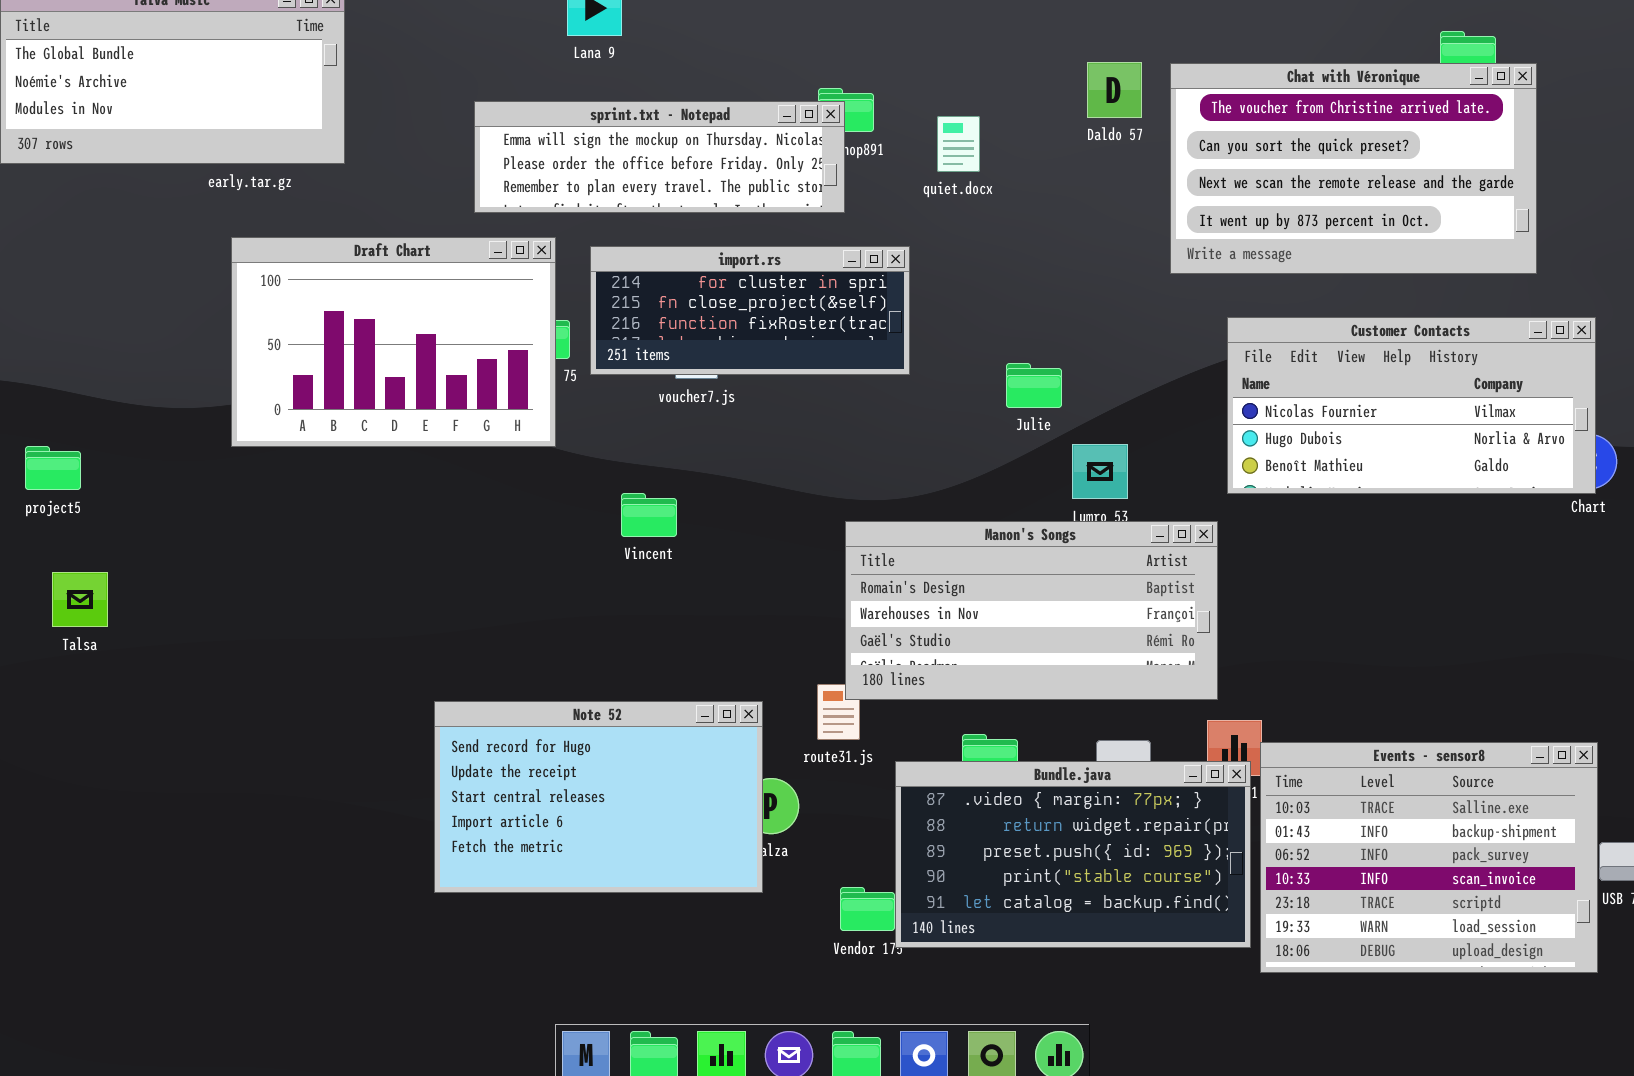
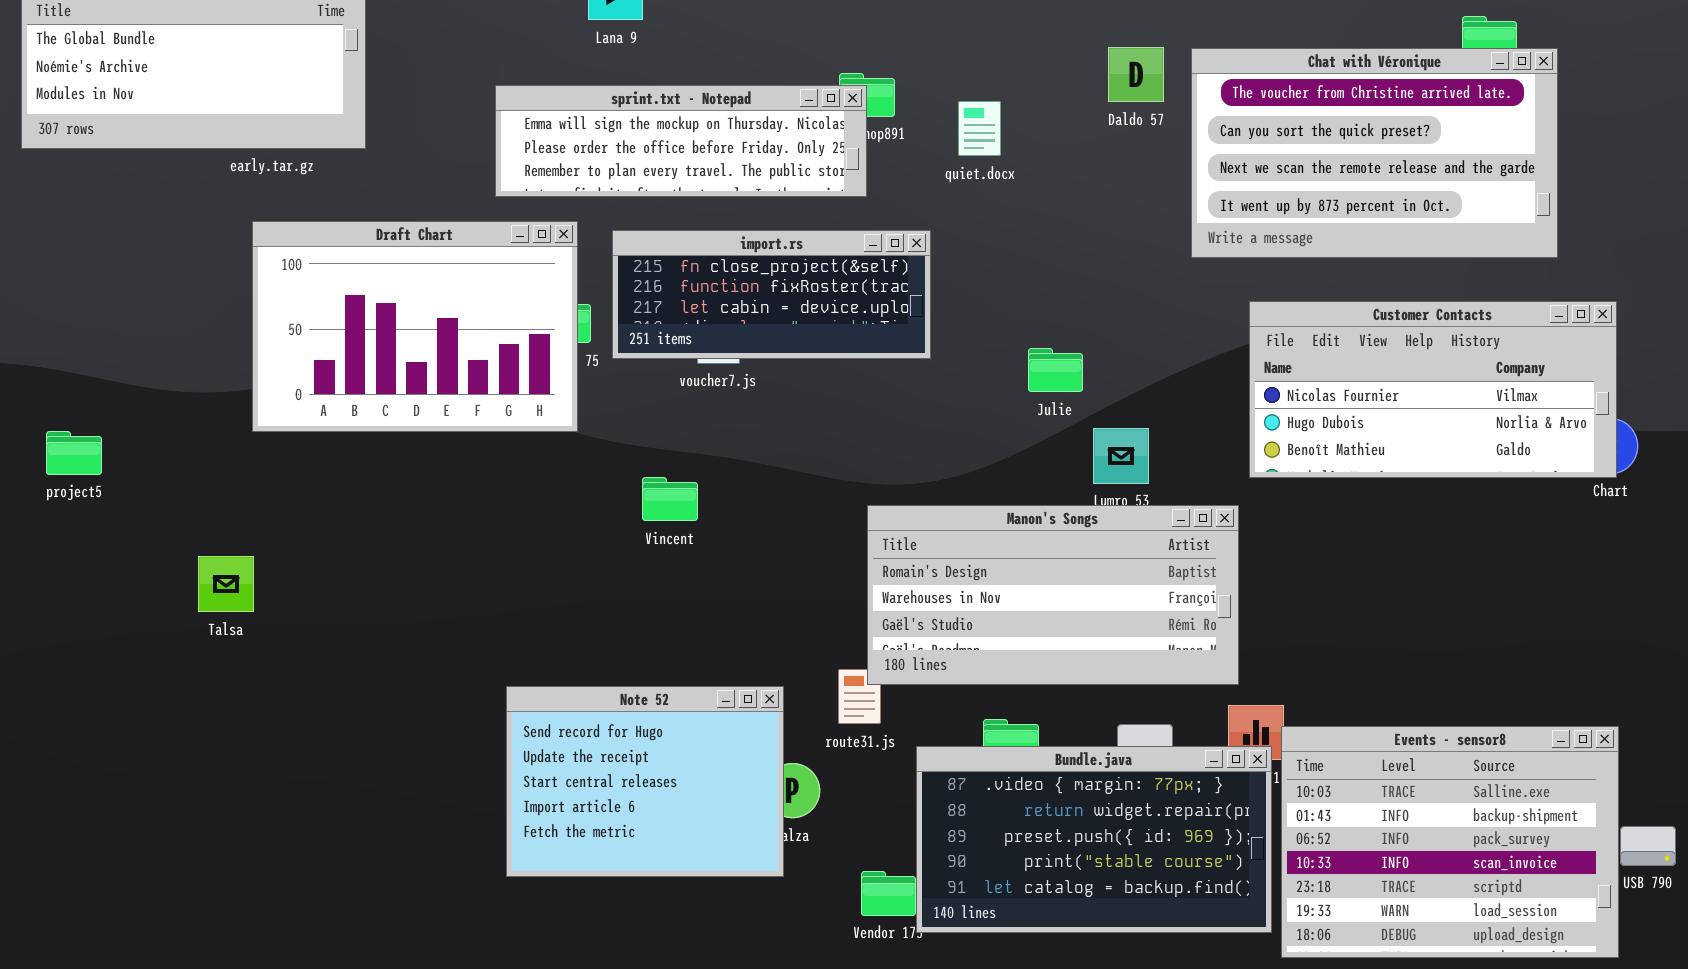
import.rs: [590,246,910,375] -> [612,230,931,359], scrolled down 1 row
Talsa: [52,572,108,627] -> [198,556,254,612], moved
Note 52: [434,701,763,893] -> [506,686,784,877], resized

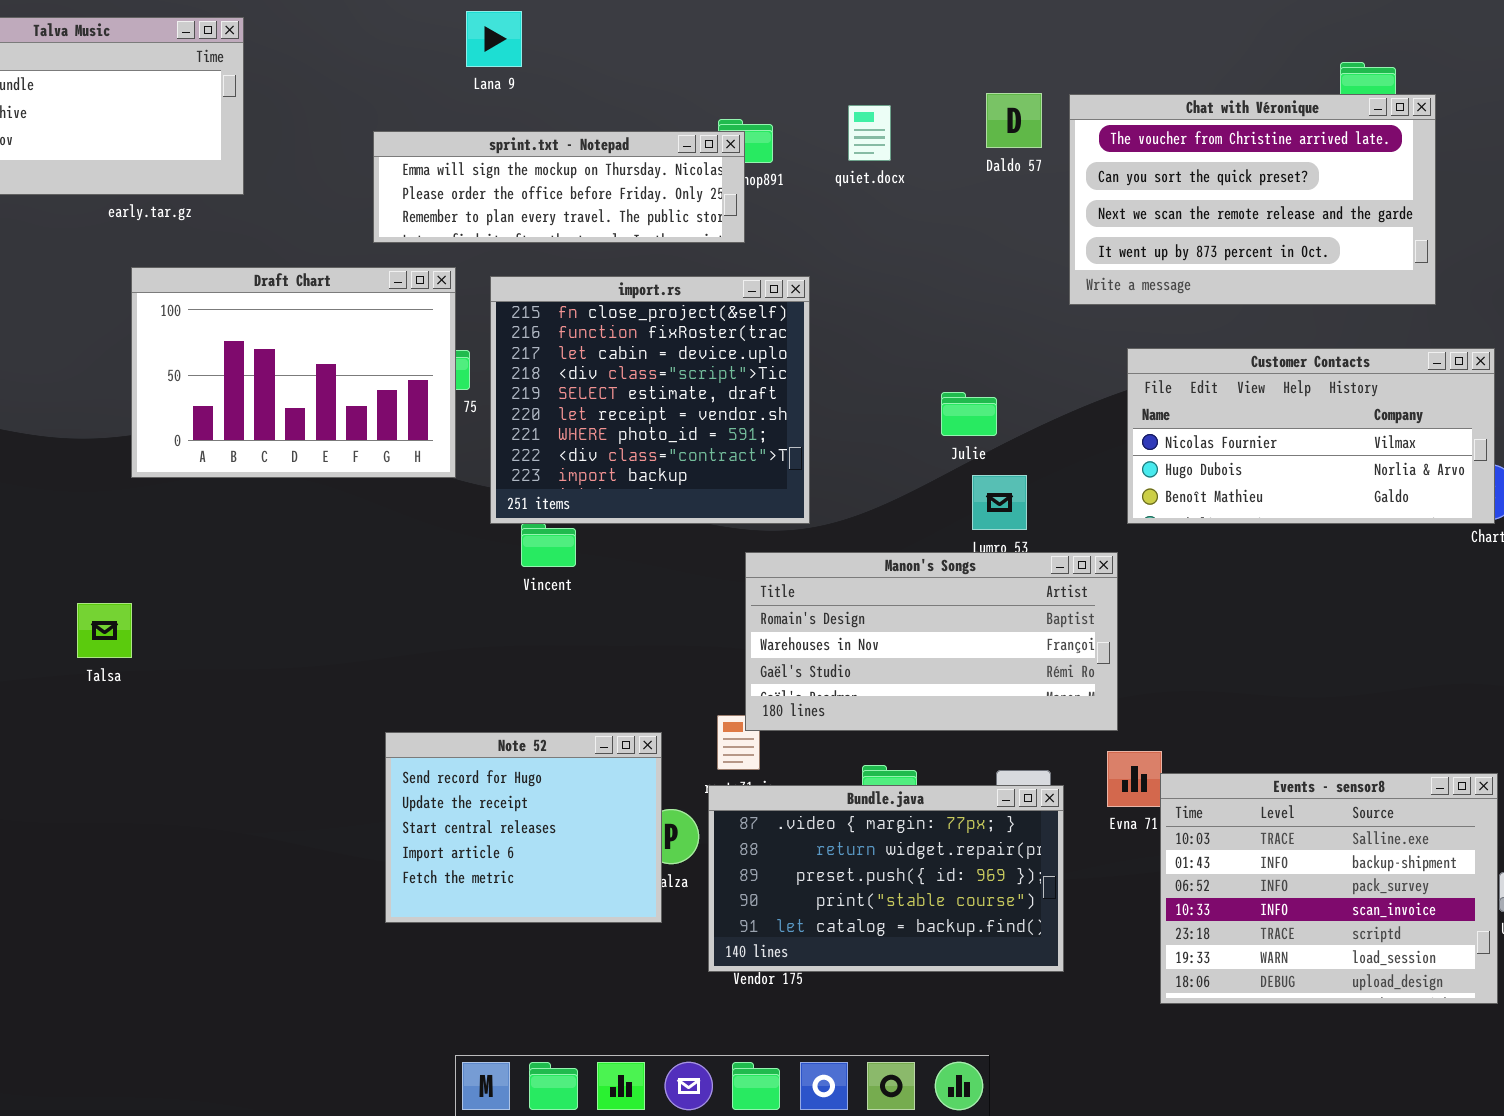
quiet.docx: [958,101,1001,156] -> [848,105,891,161], moved
import.rs: [612,230,931,359] -> [490,276,810,524], resized
Julie: [1028,348,1083,392] -> [941,392,997,436], moved
Bundle.java: [916,746,1272,933] -> [708,785,1064,972], moved

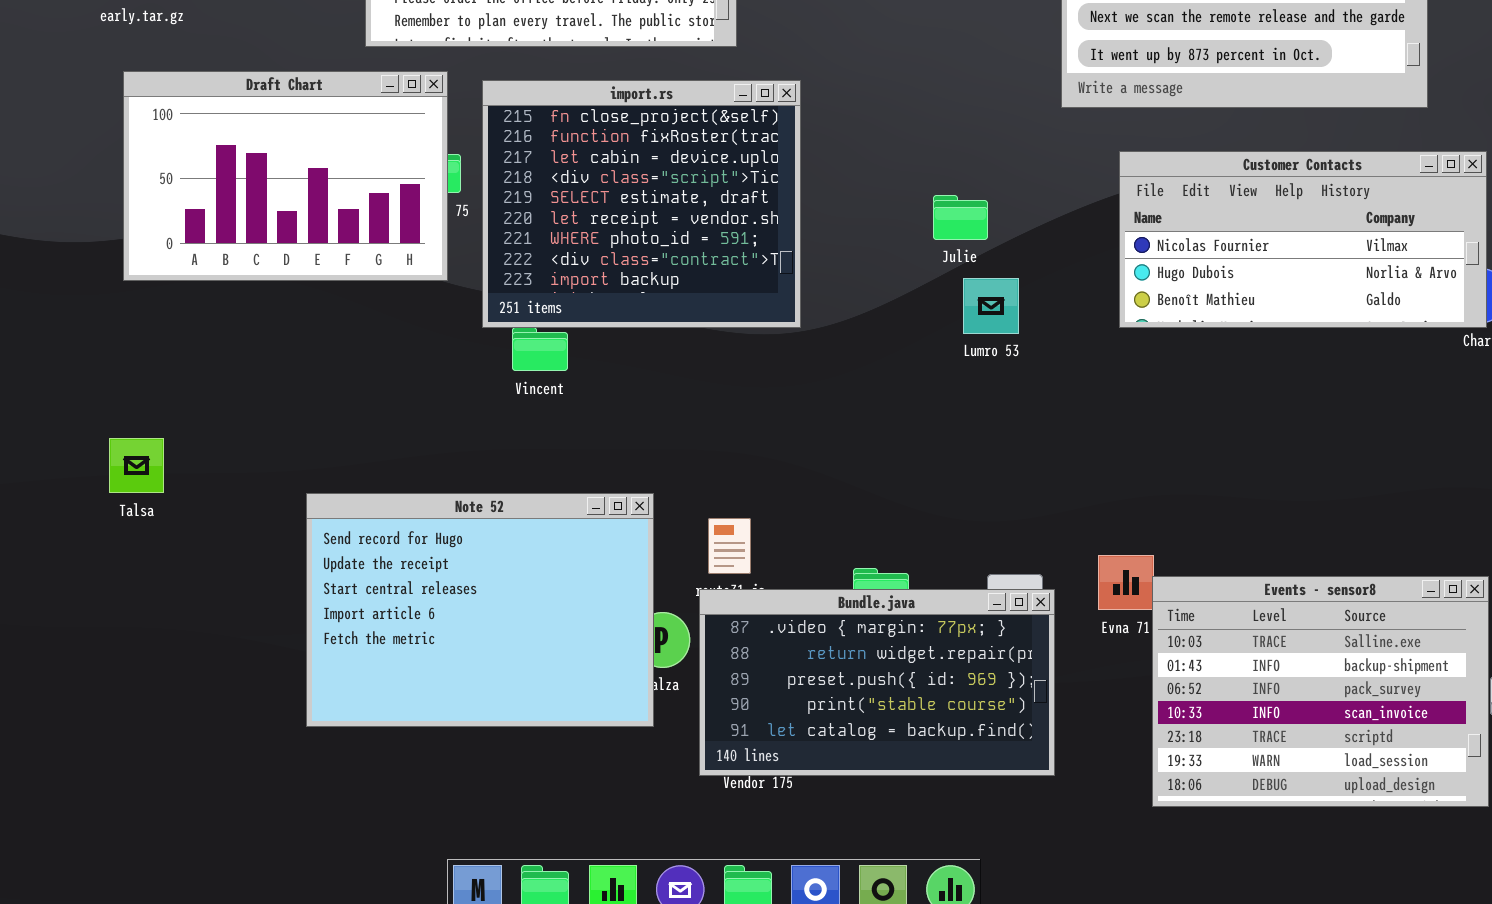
Manon's Songs: [745,552,1118,731] -> none, closed
Talsa: [77,603,132,658] -> [109,438,164,493], moved
Note 52: [385,732,662,923] -> [306,493,654,727], resized

